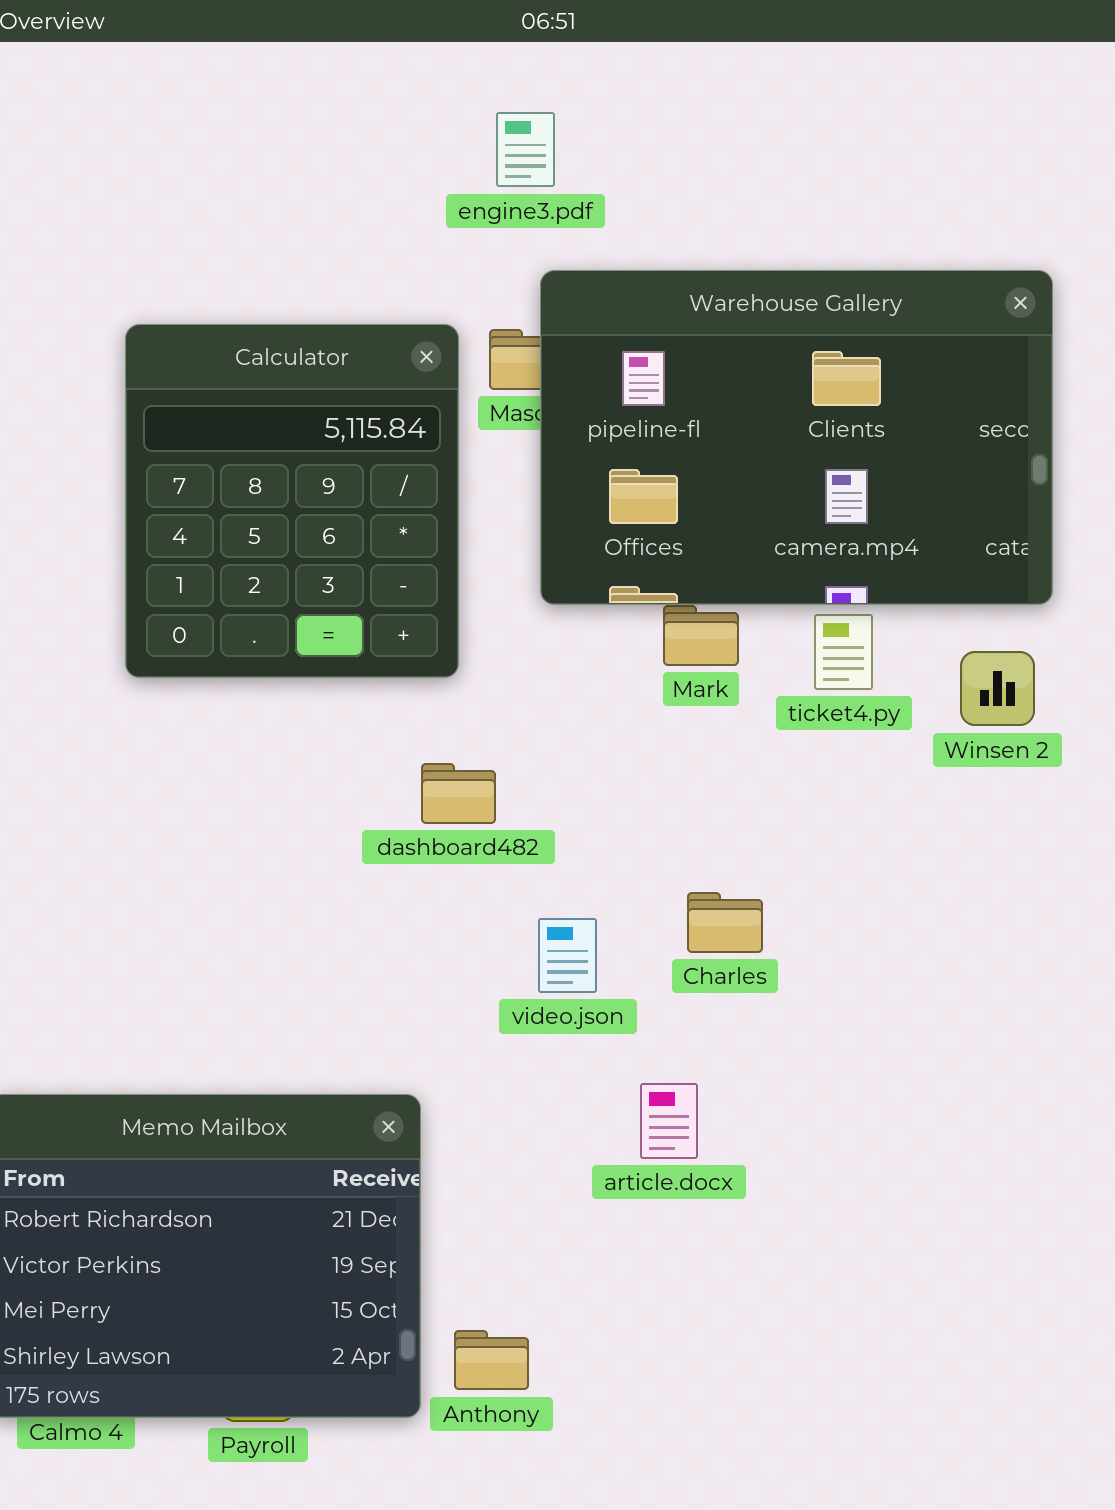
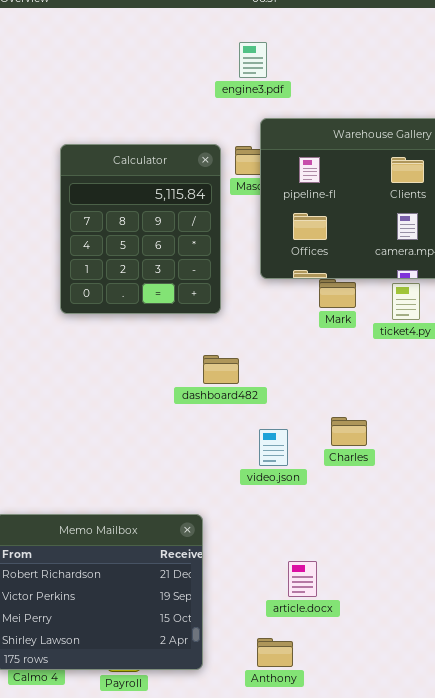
article.docx: [640,1083,698,1159] -> [288,561,317,597], moved
Anthony: [454,1330,529,1390] -> [257,638,293,667], moved

